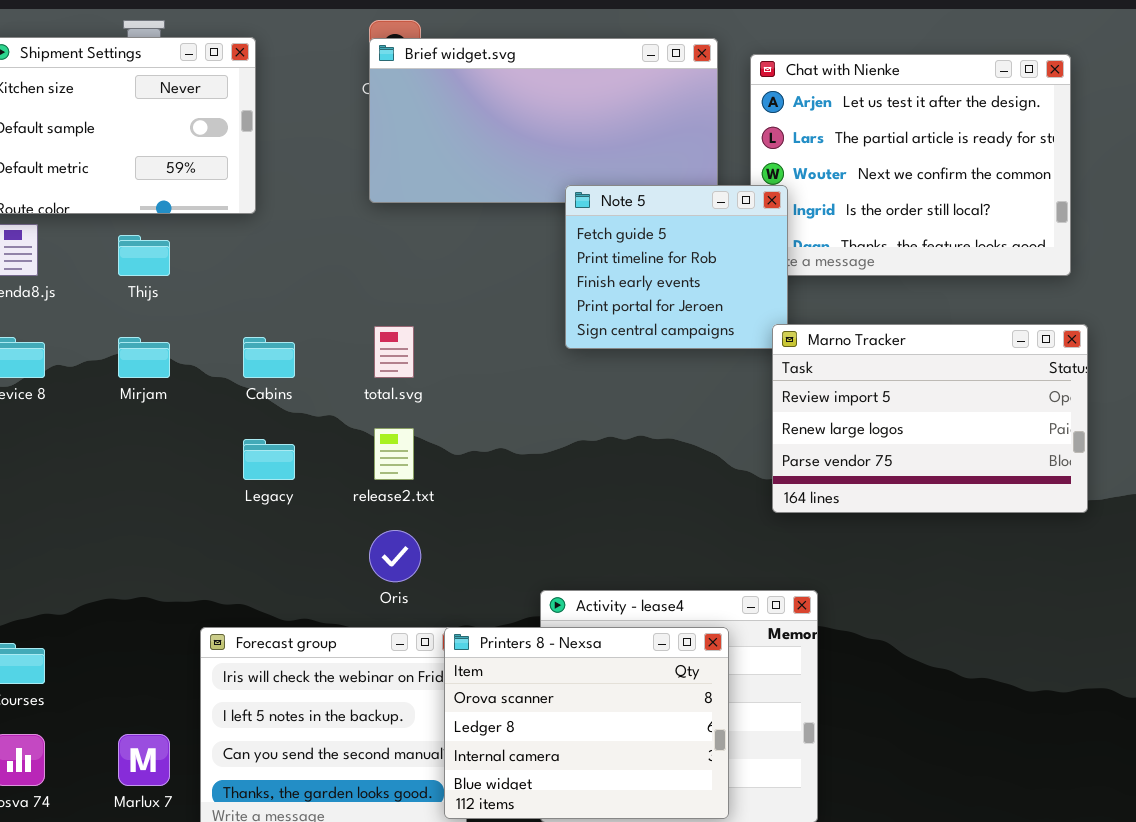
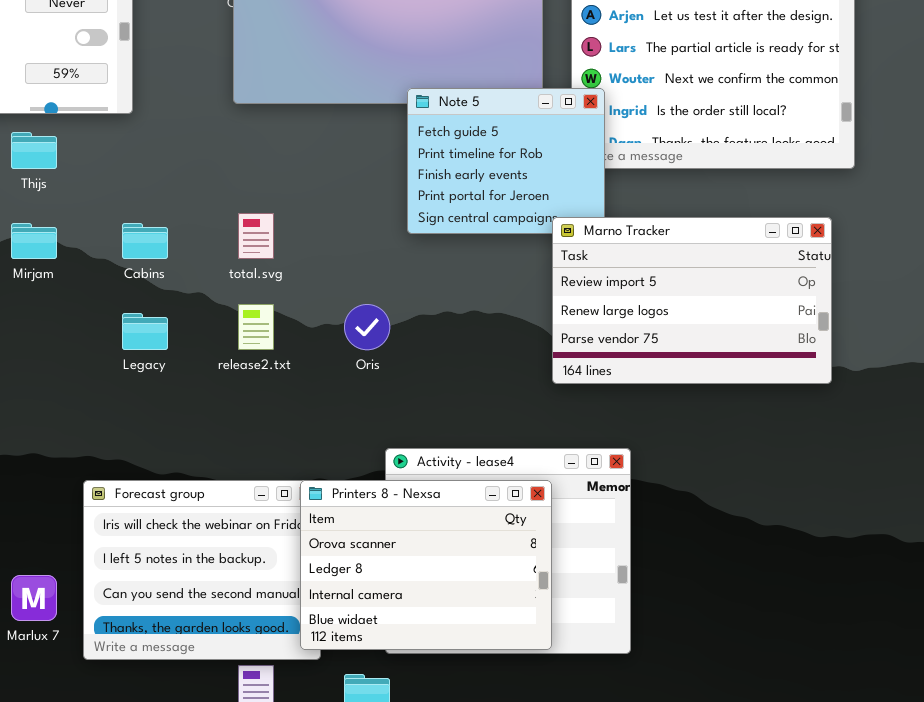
Marno Tracker: [772,324,1088,513] -> [552,217,832,384], moved
Oris: [369,530,421,582] -> [344,304,390,350], moved

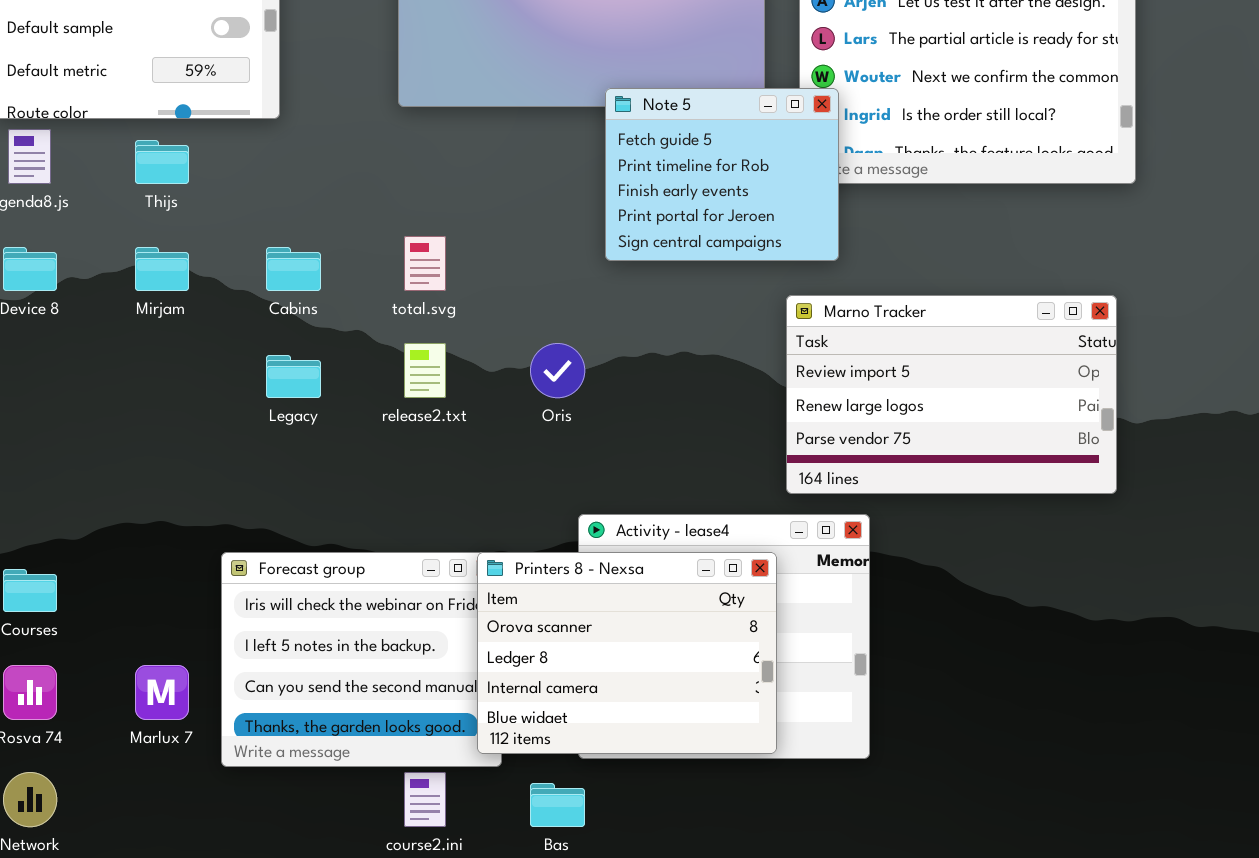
Marno Tracker: [552,217,832,384] -> [786,295,1117,494], moved

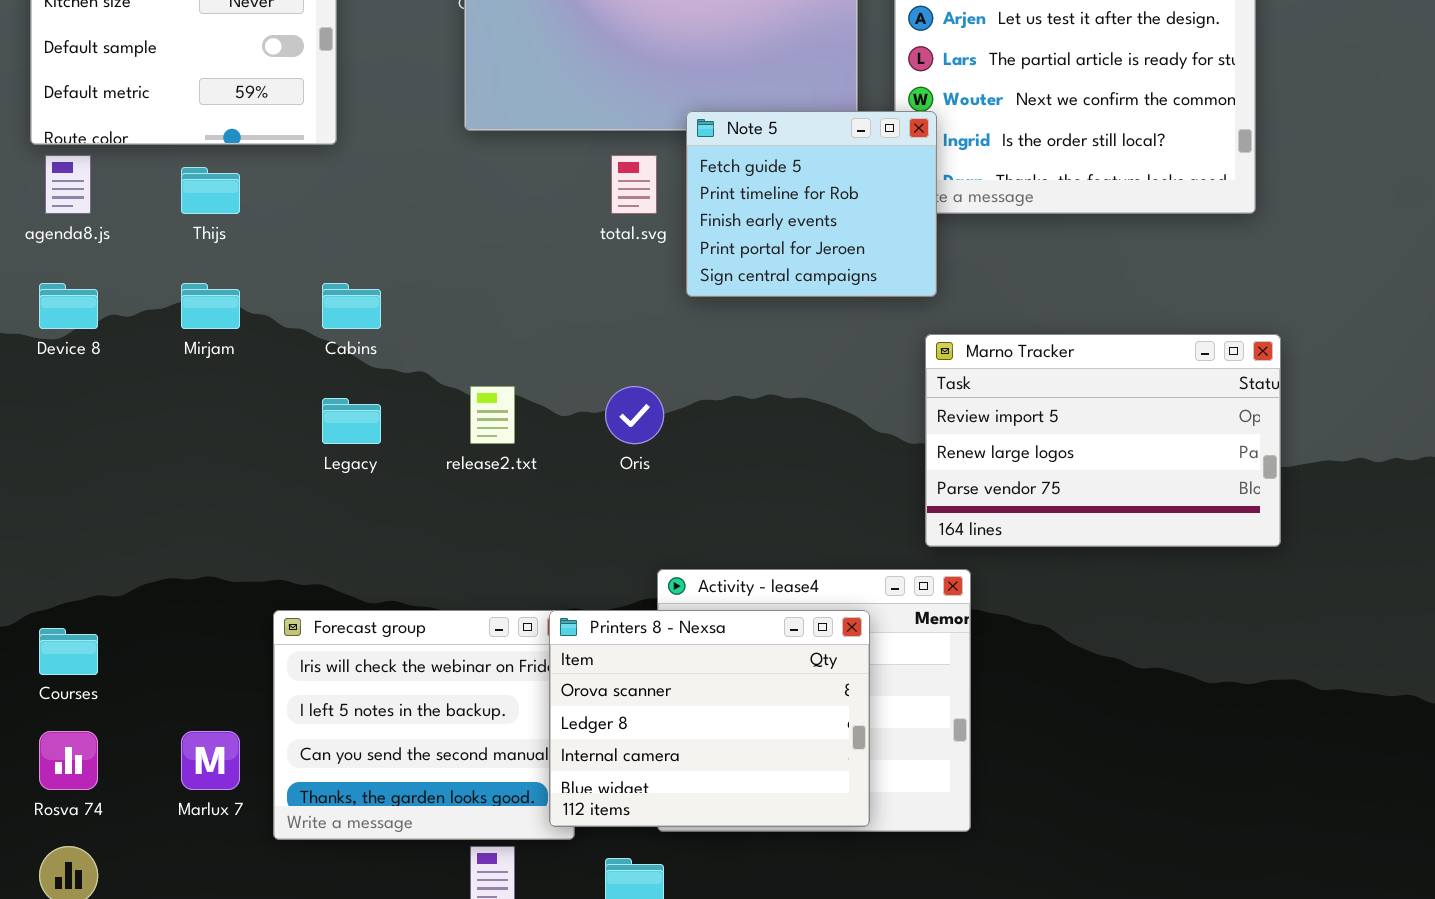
total.svg: [404,236,446,291] -> [611,155,657,214], moved
Marno Tracker: [786,295,1117,494] -> [925,334,1281,547], moved

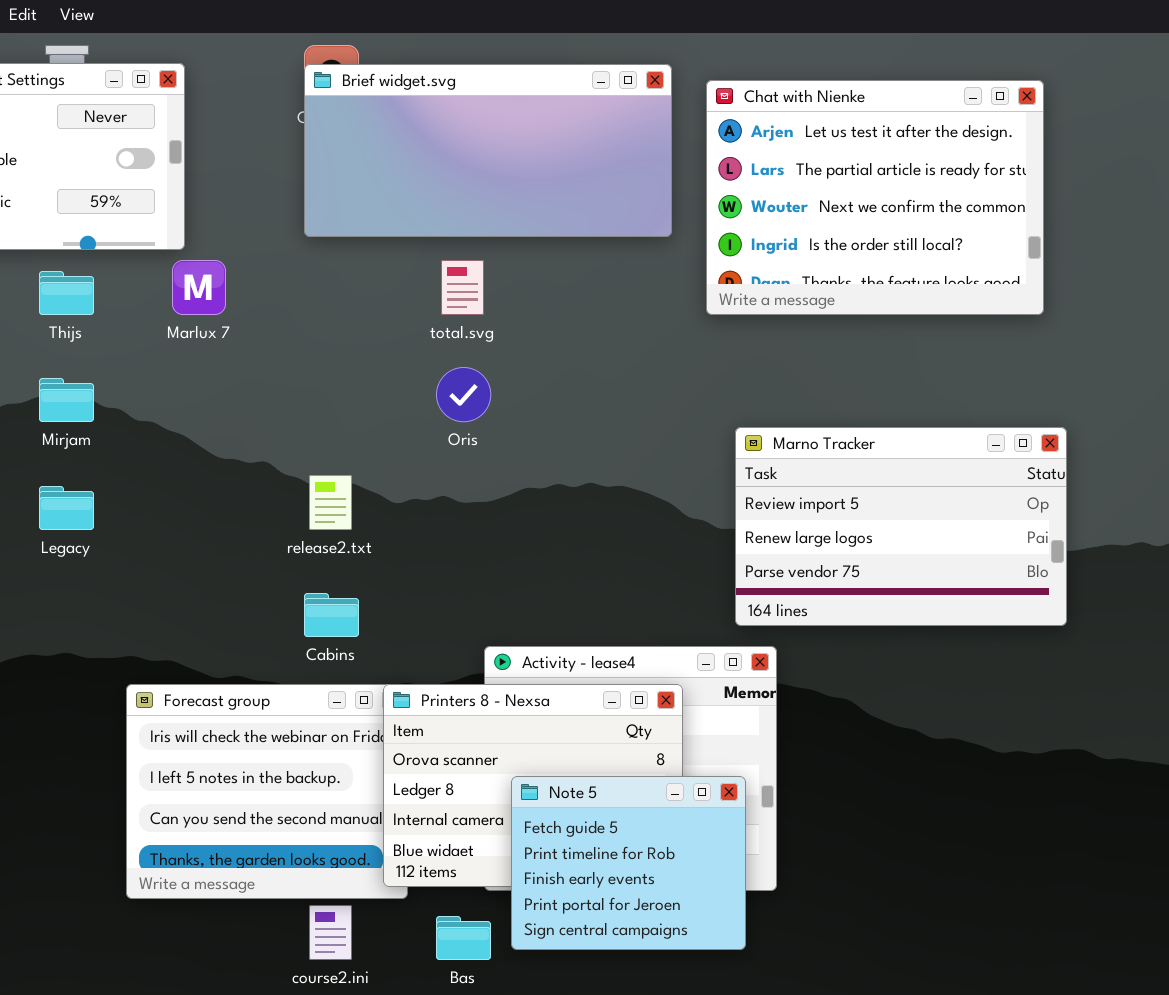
Note 5: [686,111,937,297] -> [511,776,746,950], moved
Cabins: [322,283,381,329] -> [304,593,359,637], moved
Oris: [605,386,664,444] -> [436,367,491,422], moved
Legacy: [322,398,381,444] -> [39,486,94,530], moved
Marlux 7: [181,731,240,790] -> [172,260,226,315], moved

